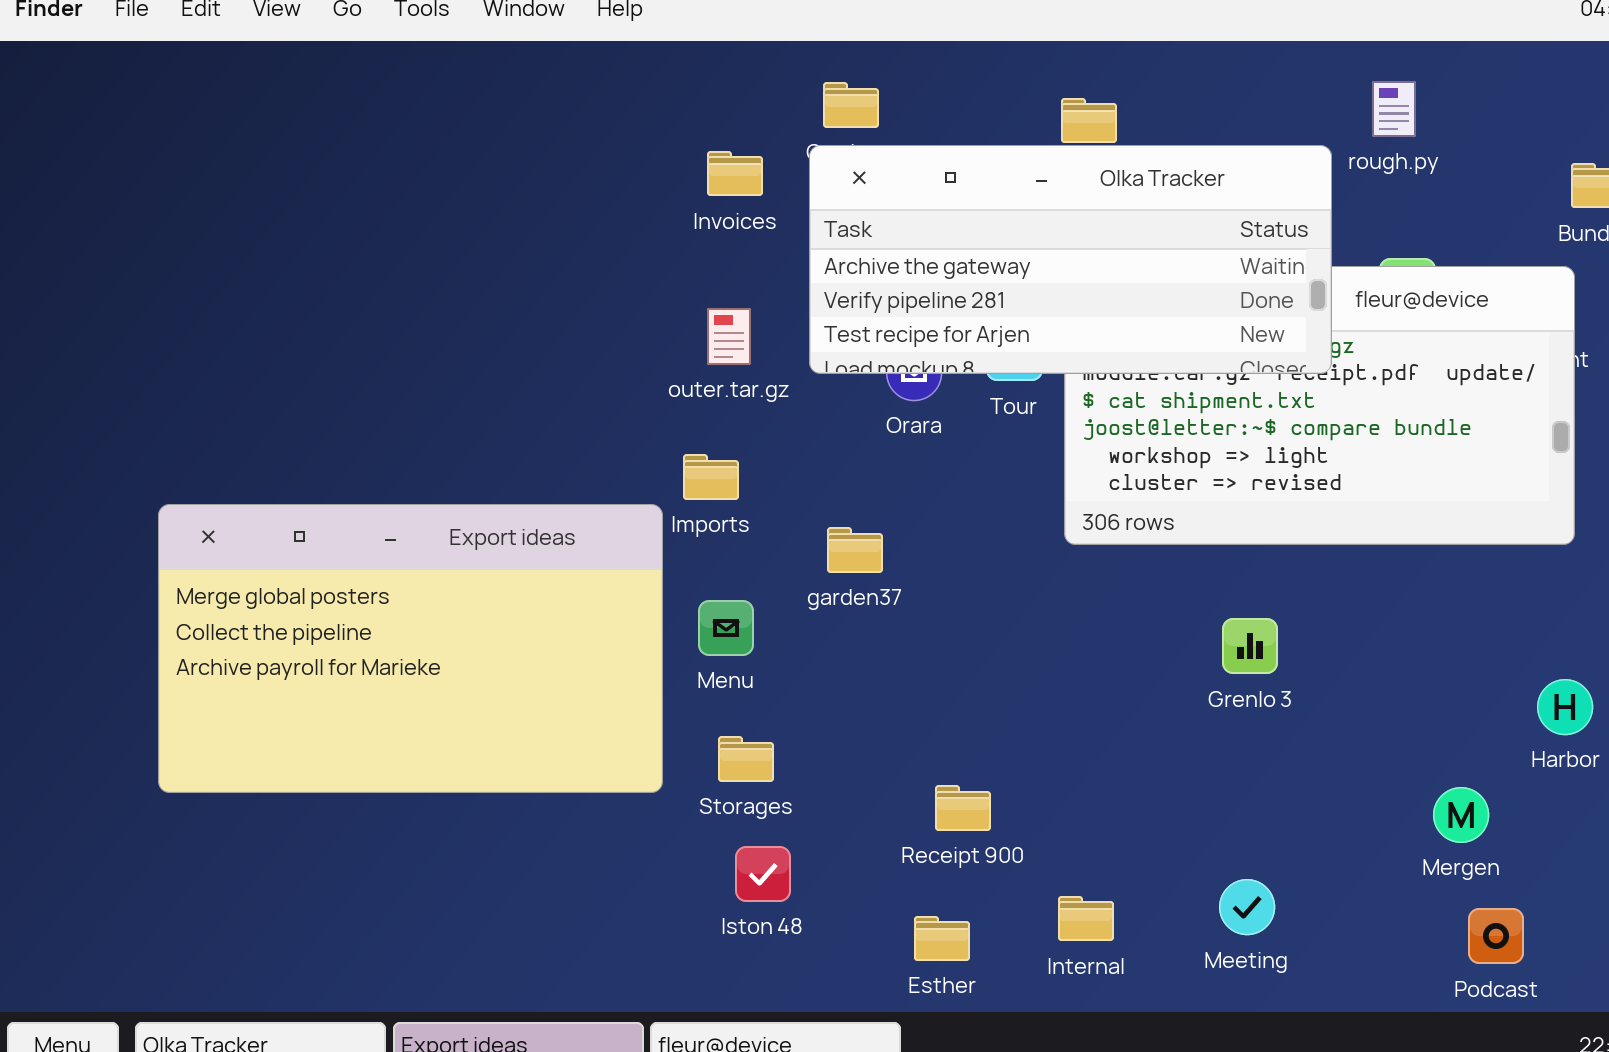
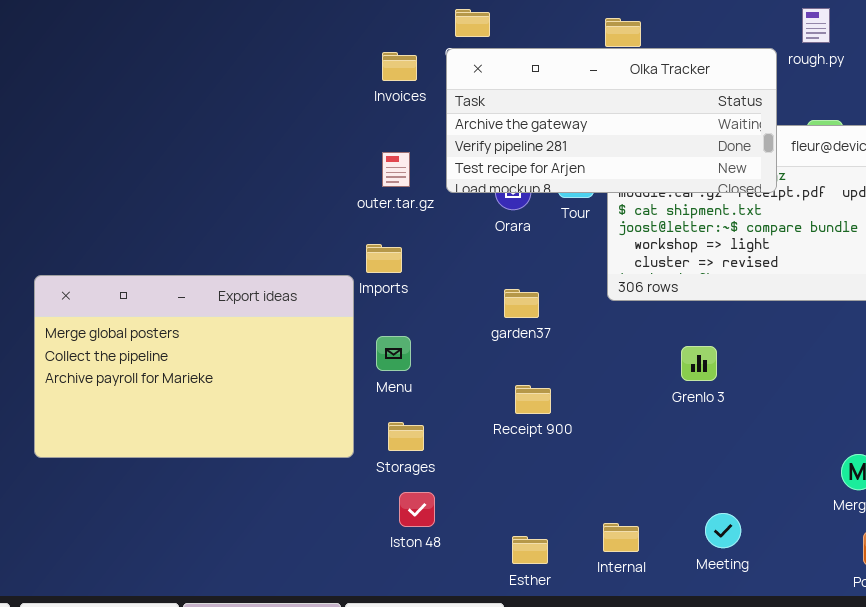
garden37: [827,527,883,573] -> [504,289,539,318], moved
Grenlo 3: [1222,618,1278,674] -> [681,346,717,381], moved
Receipt 900: [935,785,991,831] -> [515,385,551,414], moved

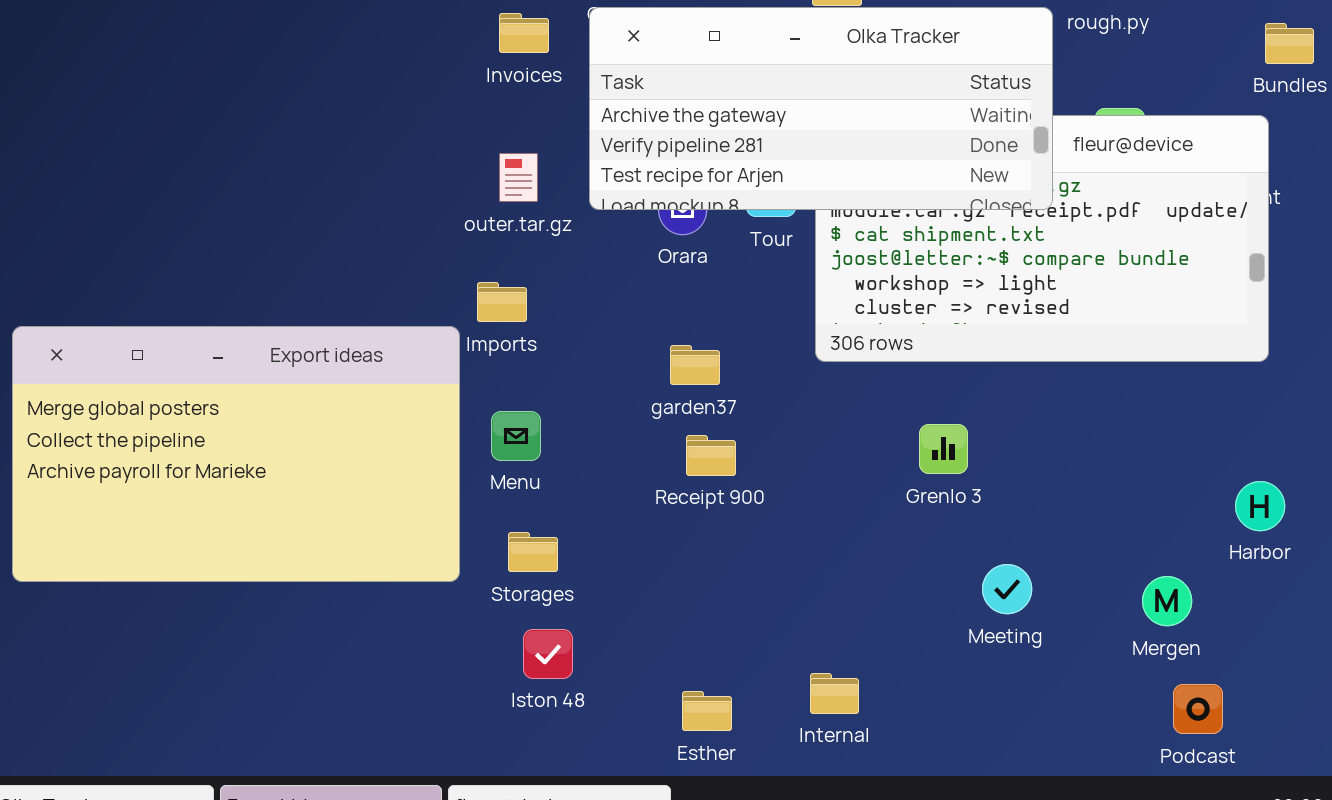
Receipt 900: [515,385,551,414] -> [686,435,736,476], moved
Meeting: [705,513,741,548] -> [982,564,1032,614], moved

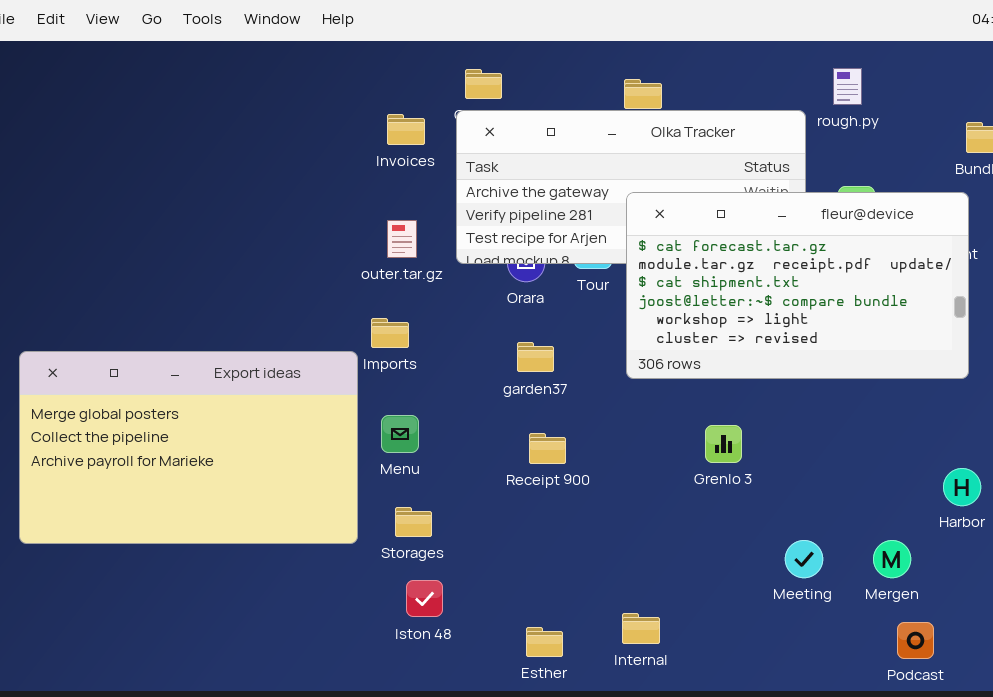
fleur@device: [815,115,1269,362] -> [626,192,969,379], raised
garden37: [670,345,720,385] -> [517,342,554,372], moved
Meeting: [982,564,1032,614] -> [785,540,823,578], moved

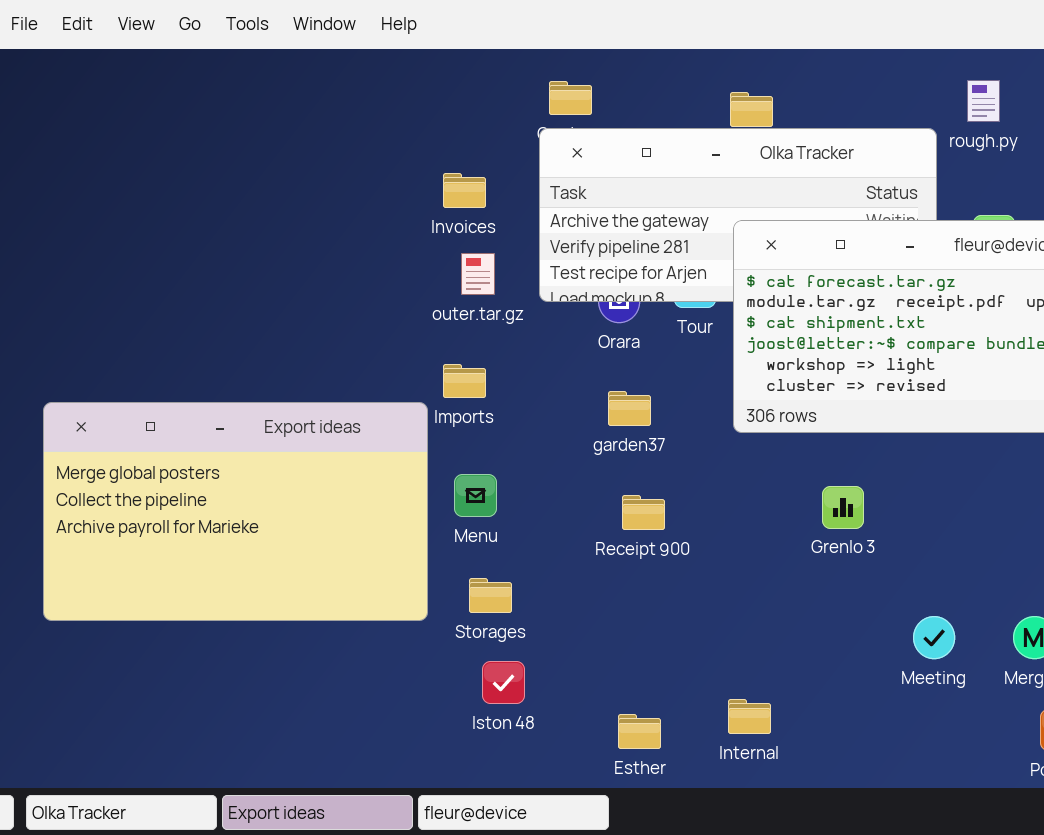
Invoices: [387,114,425,145] -> [443,173,486,208], moved

